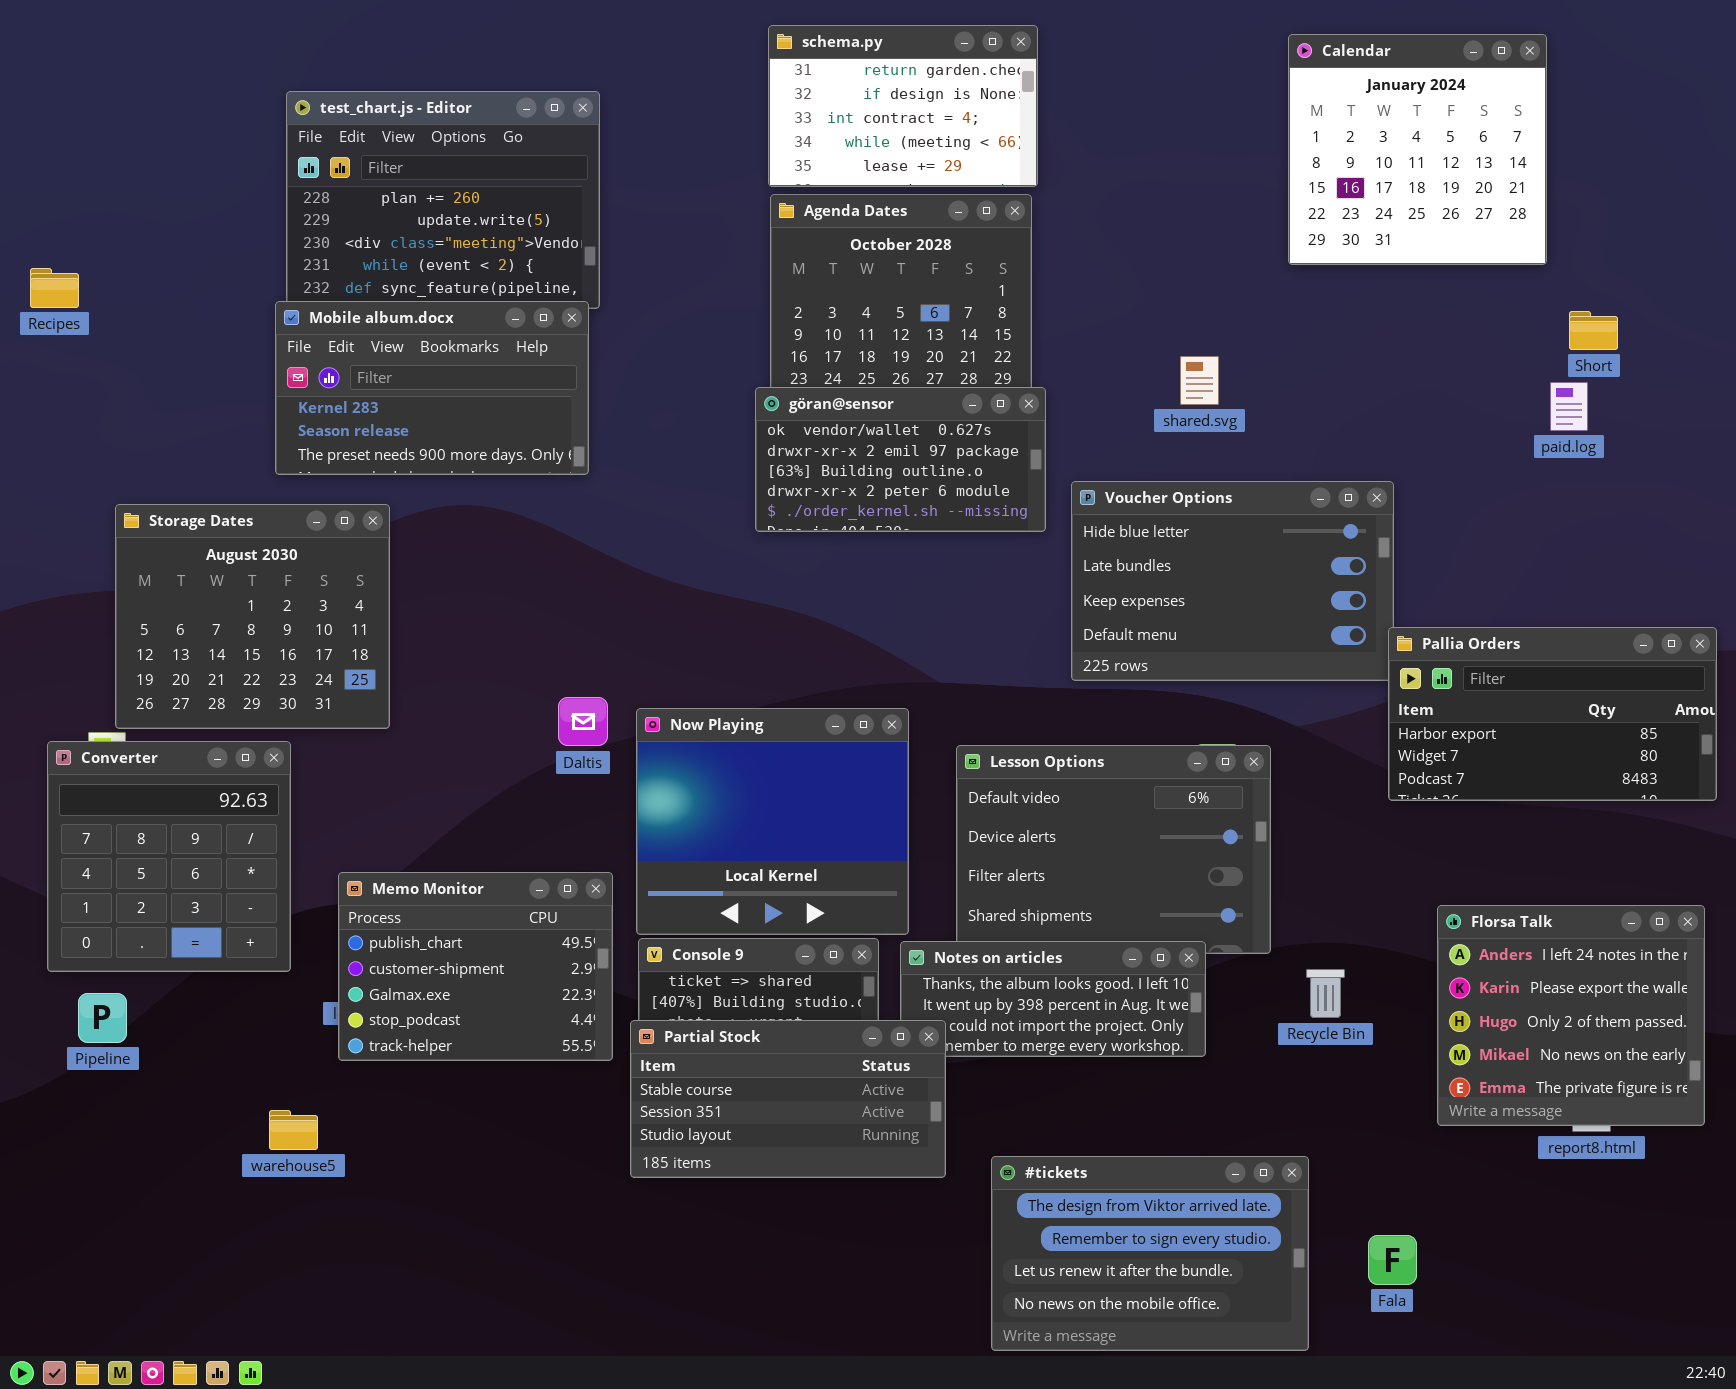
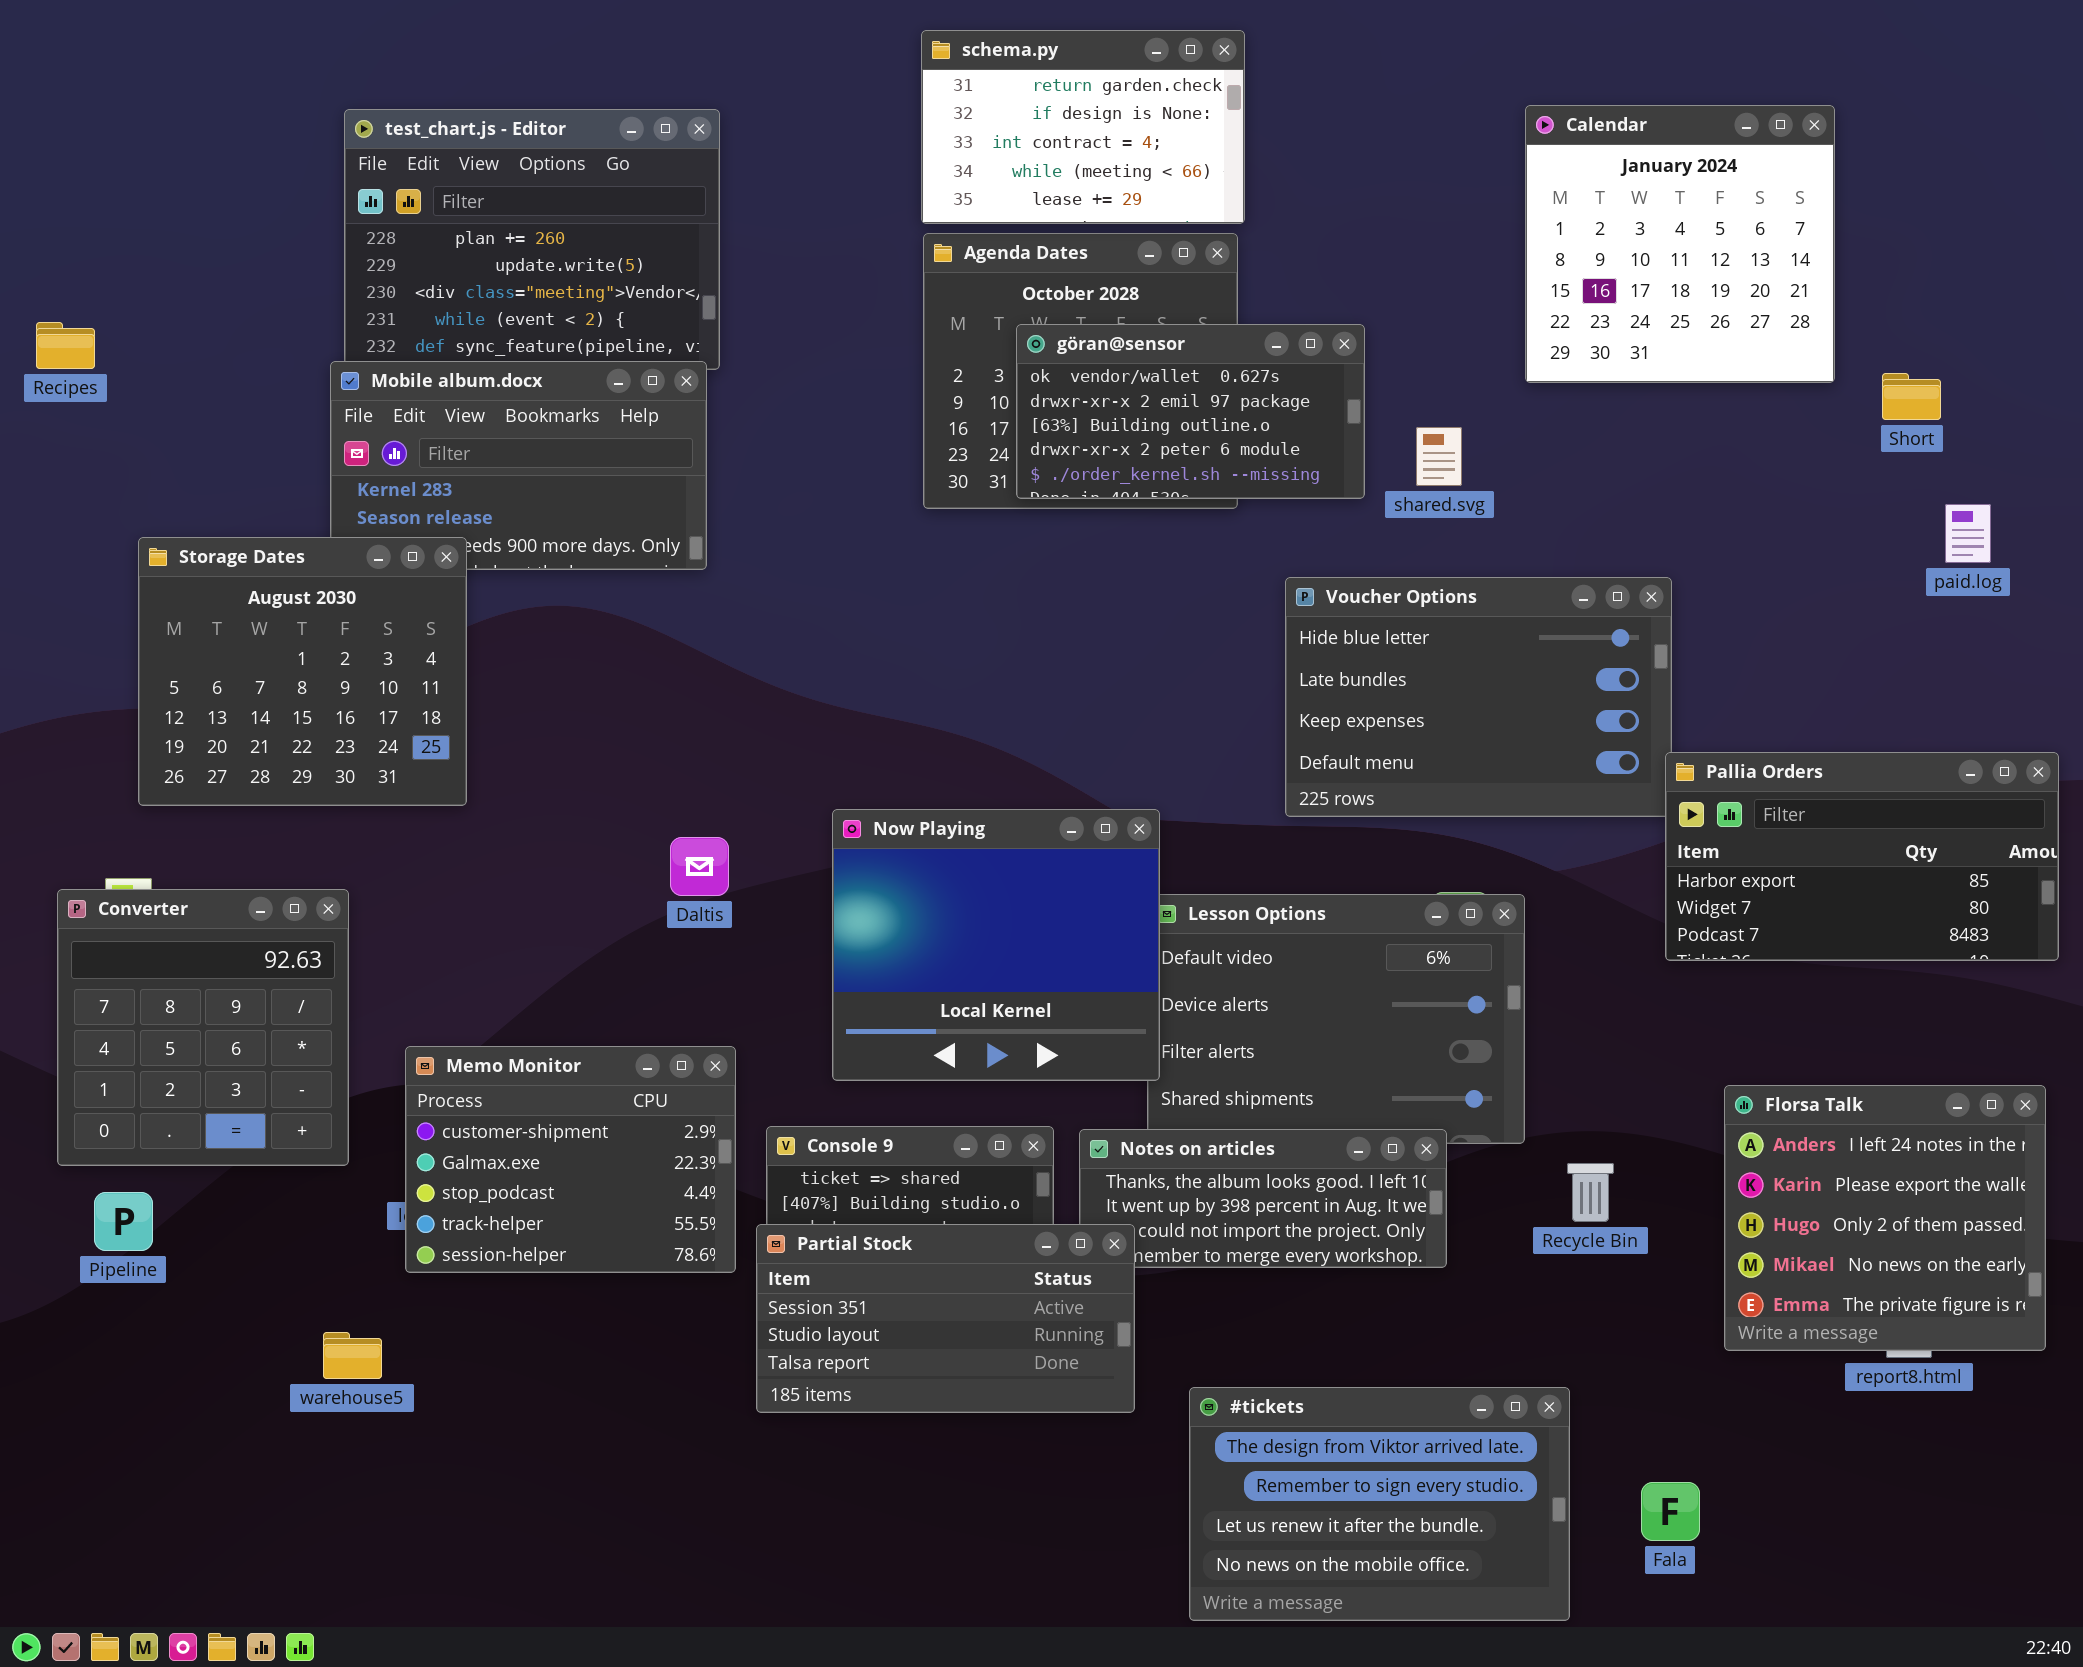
Calendar: [1288,34,1547,265] -> [1525,105,1835,383], moved
paid.log: [1550,382,1588,431] -> [1945,504,1991,563], moved
göran@sensor: [755,387,1046,532] -> [1016,324,1365,499], moved
Storage Dates: [115,504,390,729] -> [138,537,467,806], moved
Now Playing: [636,708,909,935] -> [832,809,1160,1081], moved
Memo Monitor: [338,872,613,1061] -> [405,1046,736,1273], scrolled down 1 row
Partial Stock: [630,1020,946,1178] -> [756,1224,1135,1413], scrolled down 1 row

